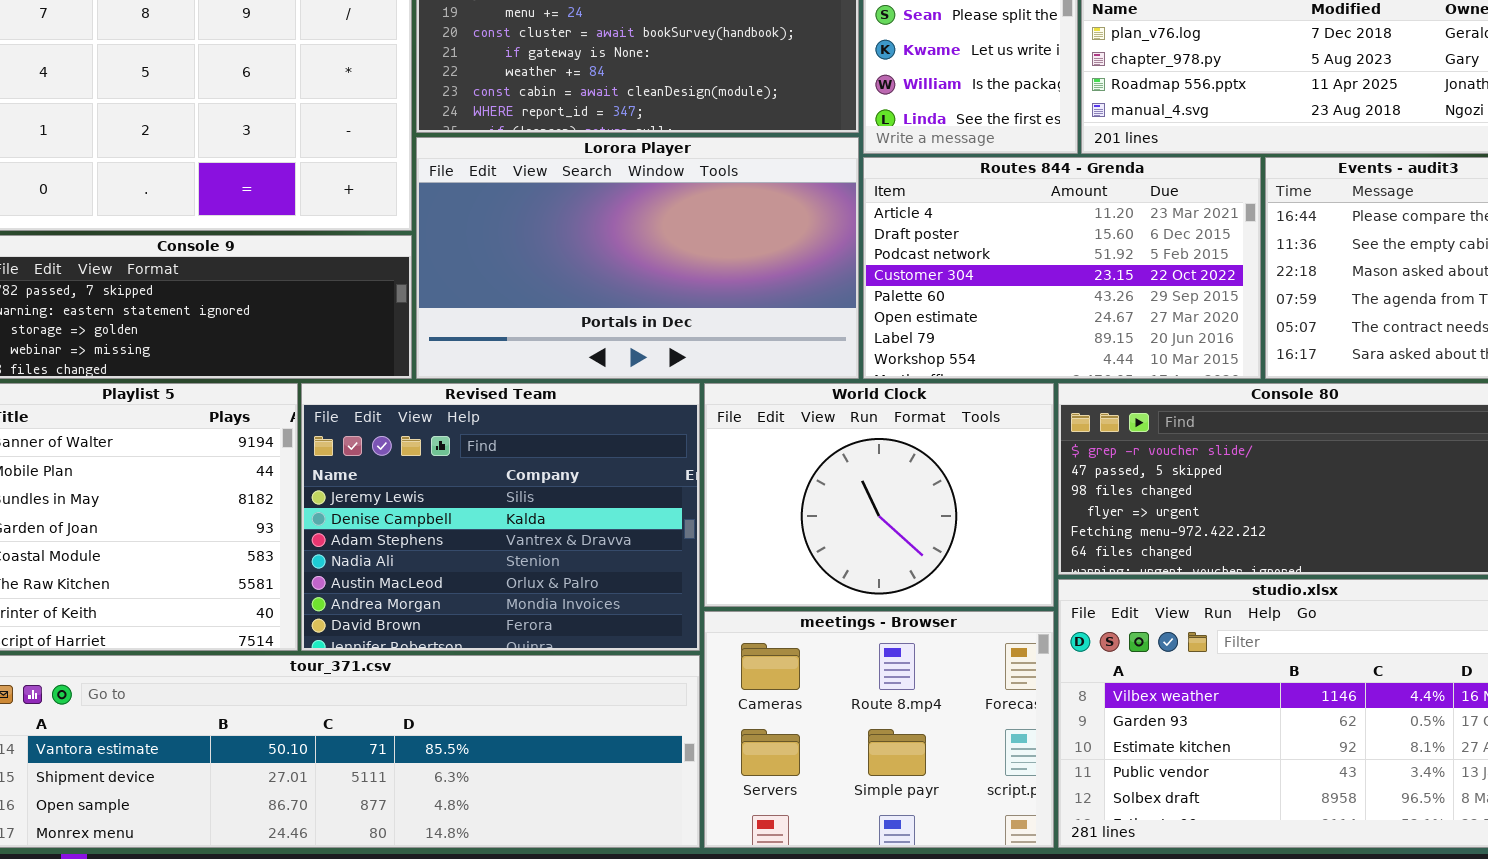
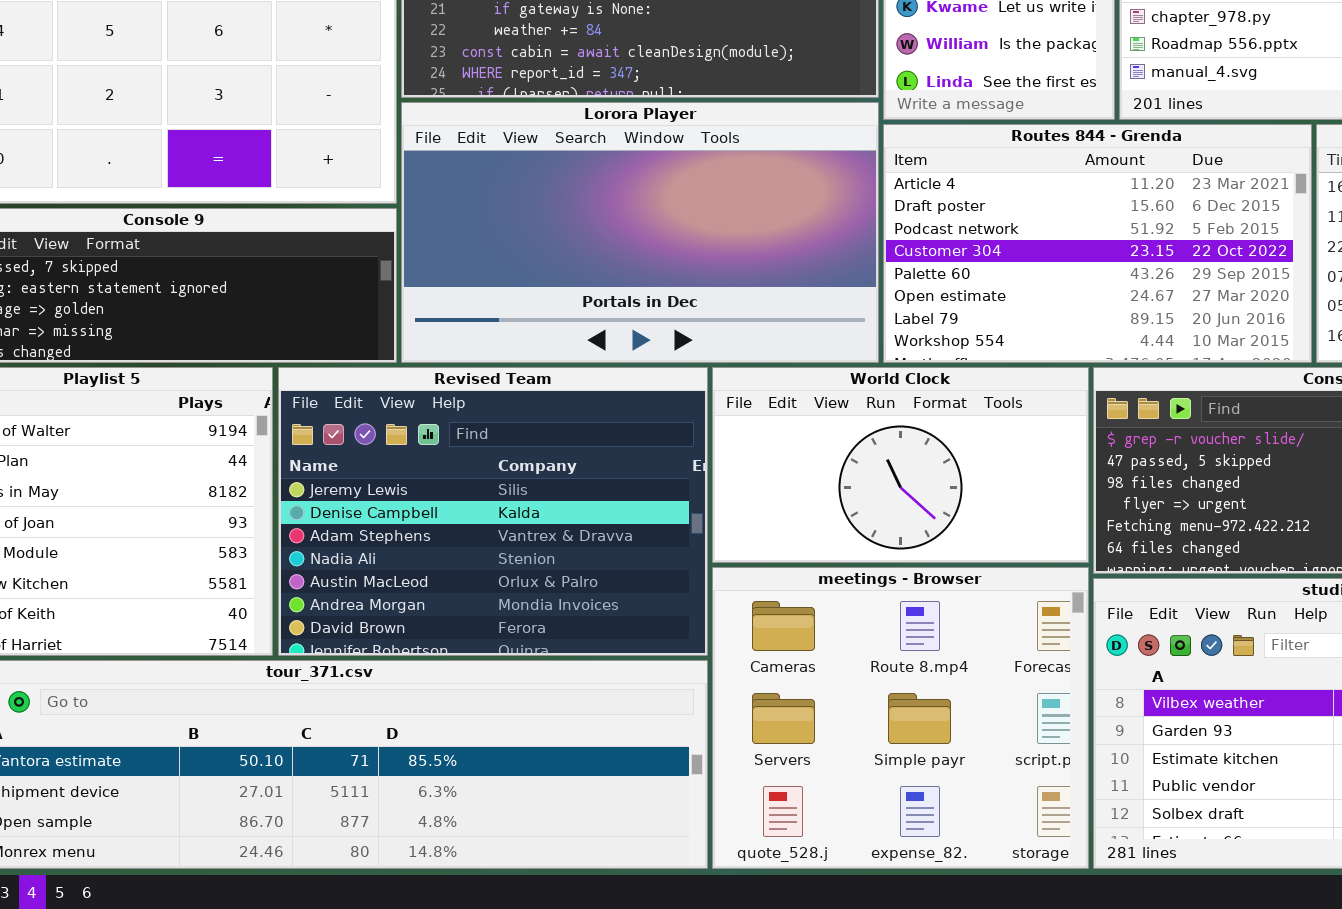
World Clock: [704,383,1054,607] -> [712,367,1089,563], resized
meetings - Browser: [704,611,1054,848] -> [712,567,1089,869], resized

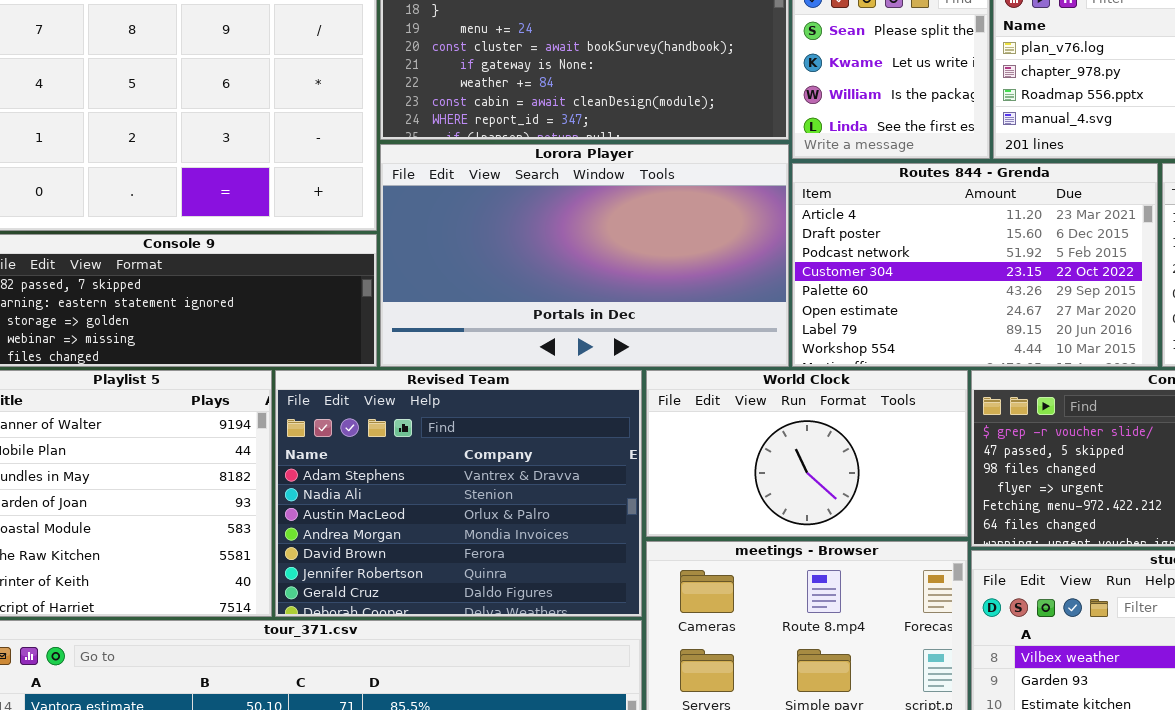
Revised Team: [278,367,708,656] -> [275,370,642,617], scrolled down 2 rows

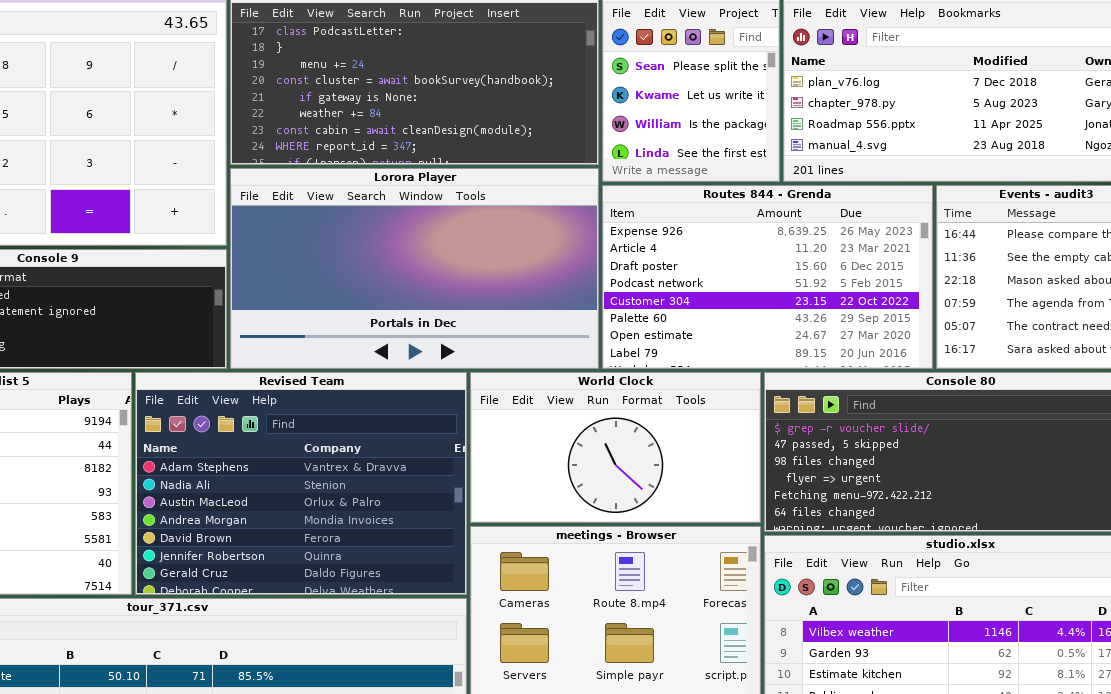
Routes 844 - Grenda: [792,163,1158,367] -> [602,185,933,369], scrolled up 1 row

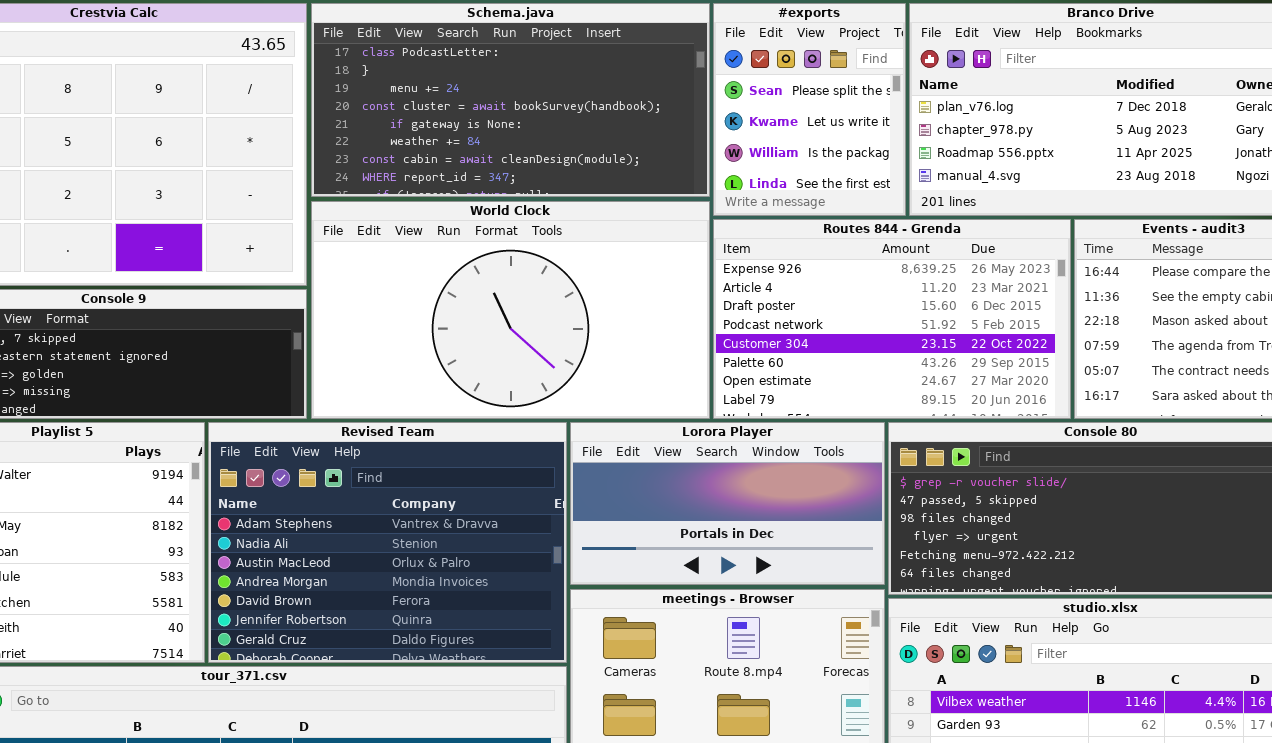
Lorora Player: [230,168,599,369] -> [570,422,885,585], moved, resized
World Clock: [470,372,761,523] -> [311,201,710,419], moved, resized

